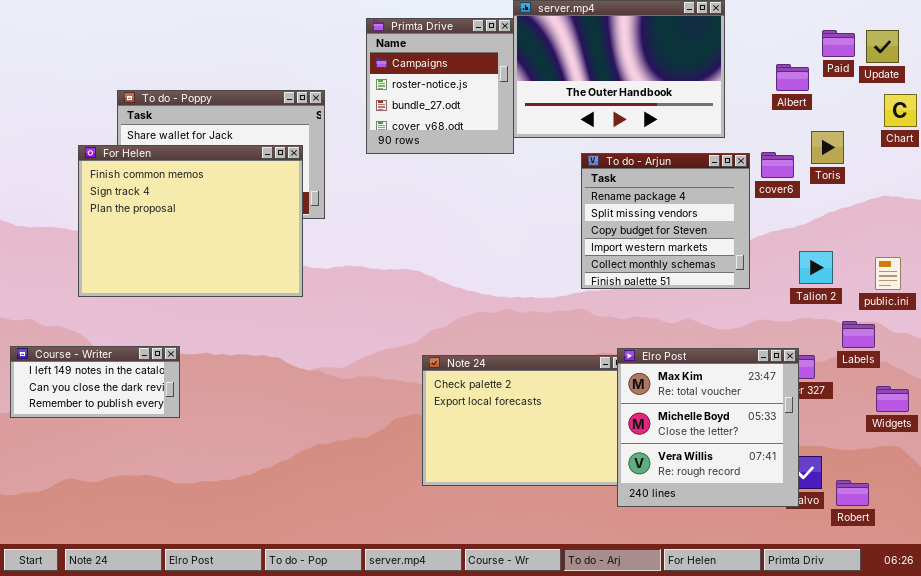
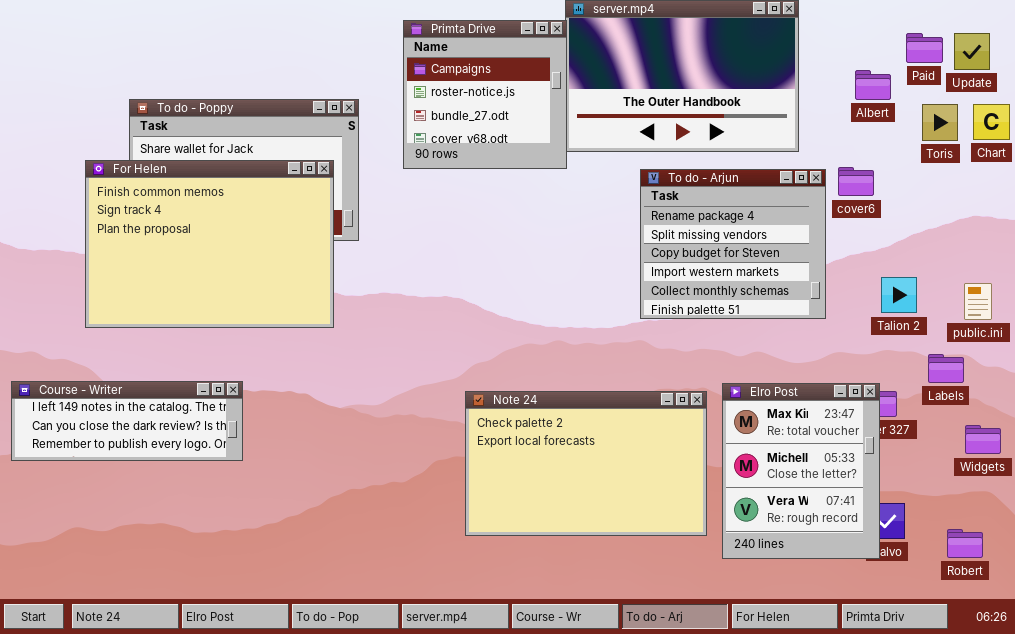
Toris: [811,131,844,164] -> [922,104,958,141], moved
Course - Writer: [10,346,180,418] -> [11,381,243,461], resized
Elro Post: [617,348,799,507] -> [722,383,880,559], resized
Robert: [836,480,869,506] -> [947,529,983,558], moved

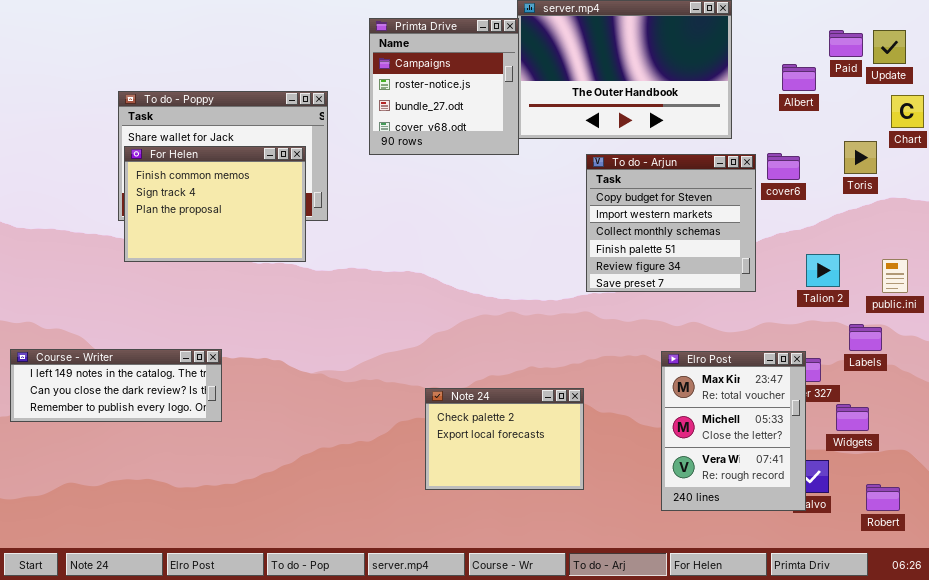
Toris: [922,104,958,141] -> [844,141,877,174], moved
For Helen: [85,160,334,328] -> [124,146,306,262], resized
To do - Arjun: [640,169,826,319] -> [586,154,756,292], scrolled down 2 rows
Note 24: [465,391,707,536] -> [425,388,584,490], resized
Widgets: [965,425,1001,454] -> [836,404,869,431], moved

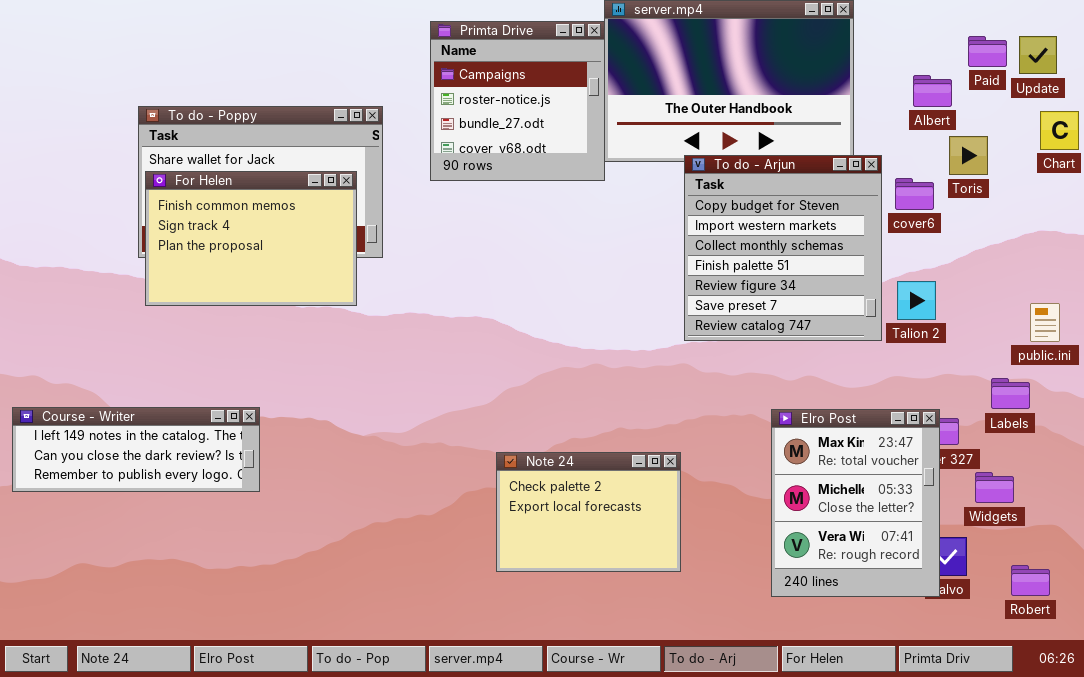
Toris: [844,141,877,174] -> [949,136,988,175], moved
To do - Arjun: [586,154,756,292] -> [684,155,882,341], resized
Talion 2: [806,254,840,287] -> [897,281,936,320], moved

